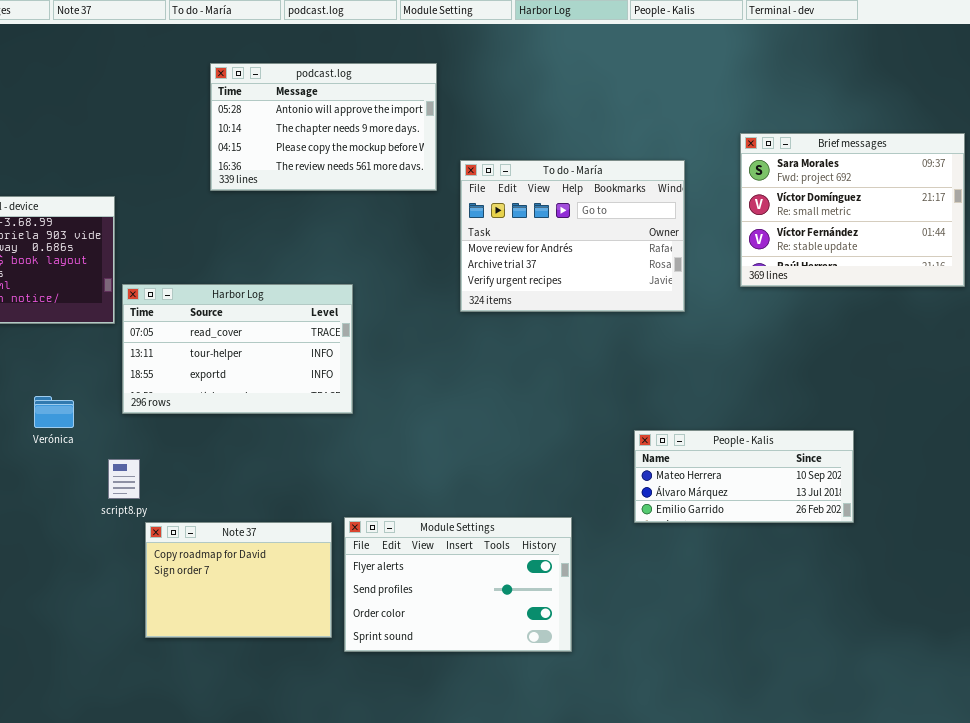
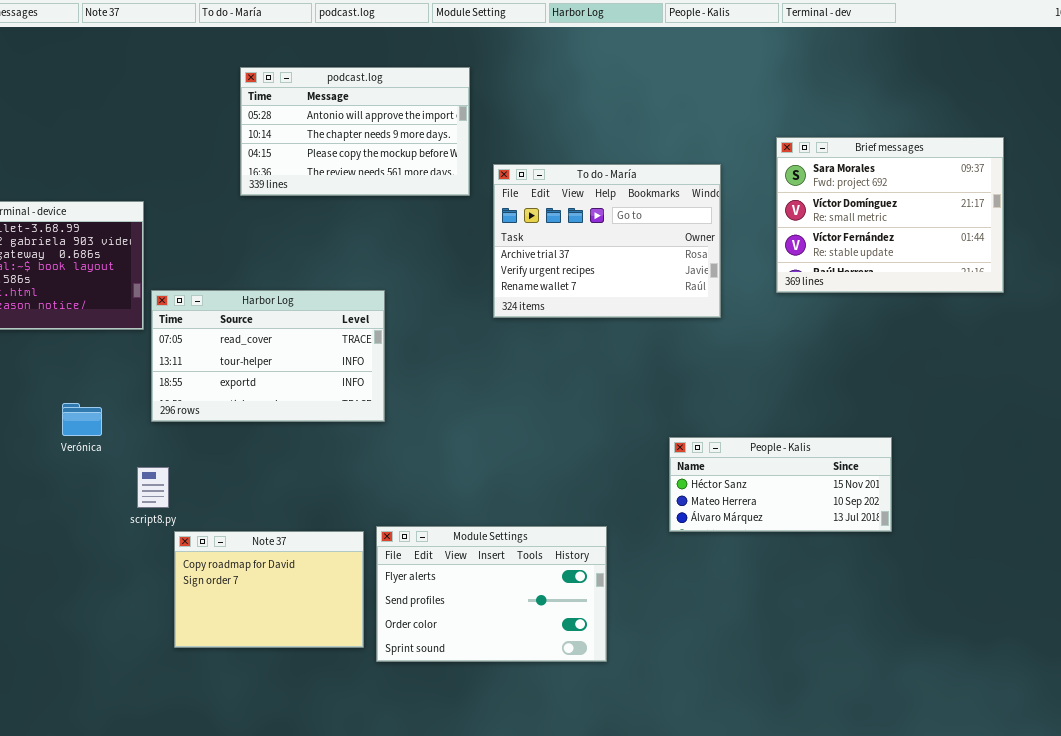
To do - María: [460,160,685,312] -> [493,164,721,318], scrolled down 1 row
People - Kalis: [634,430,854,523] -> [669,437,892,532], scrolled up 1 row

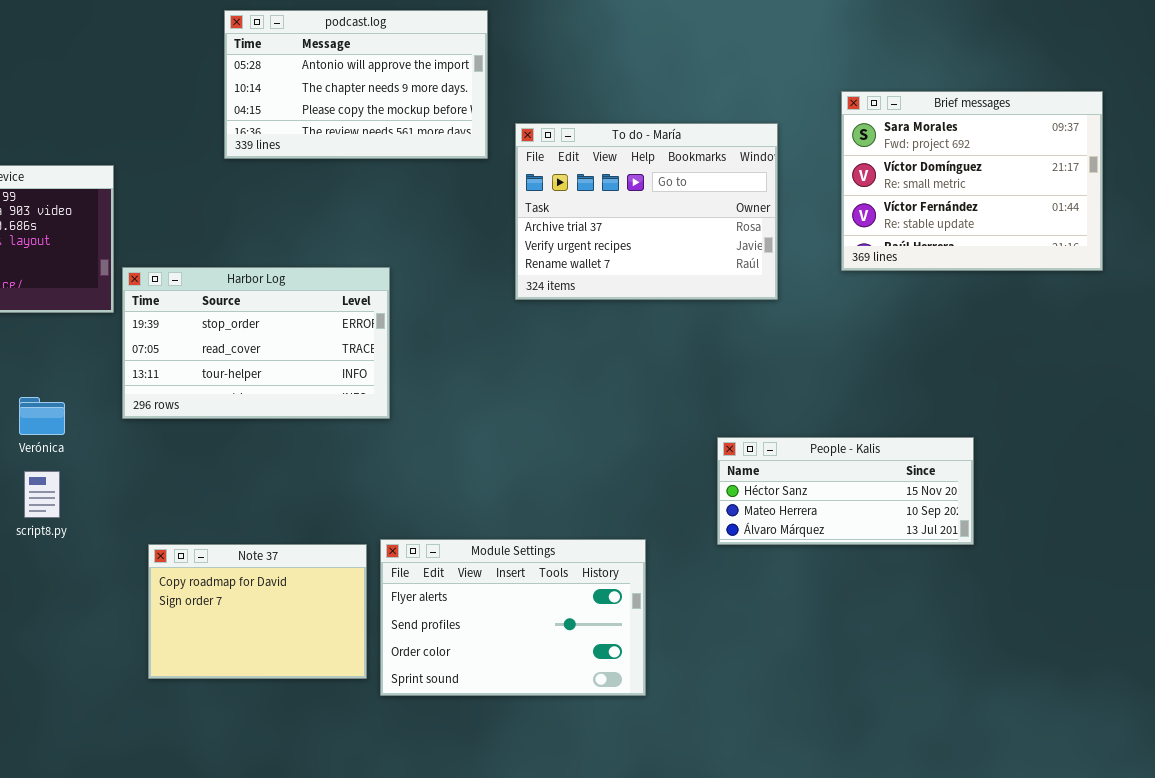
Harbor Log: [151,290,385,422] -> [122,267,390,419], scrolled up 1 row
script8.py: [137,467,169,508] -> [24,471,60,518], moved

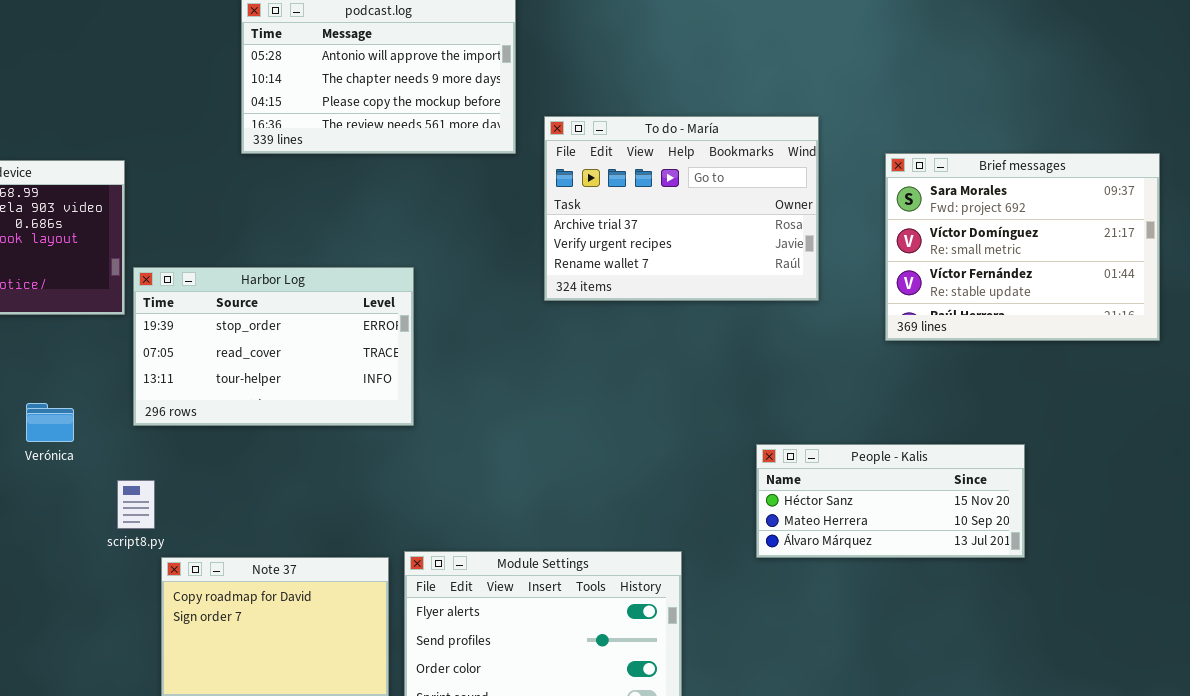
Brief messages: [841,91,1103,271] -> [885,153,1160,341], moved
script8.py: [24,471,60,518] -> [117,480,155,529], moved

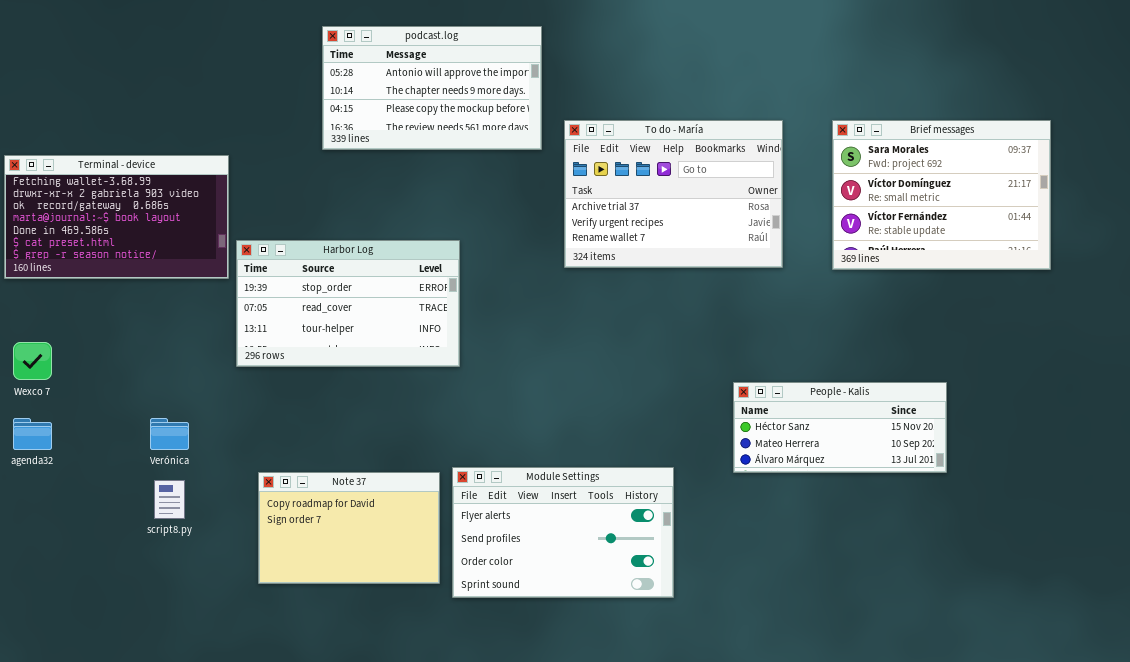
Brief messages: [885,153,1160,341] -> [832,120,1051,270], moved
Verónica: [26,403,74,442] -> [150,418,189,450], moved
script8.py: [117,480,155,529] -> [154,480,185,519], moved

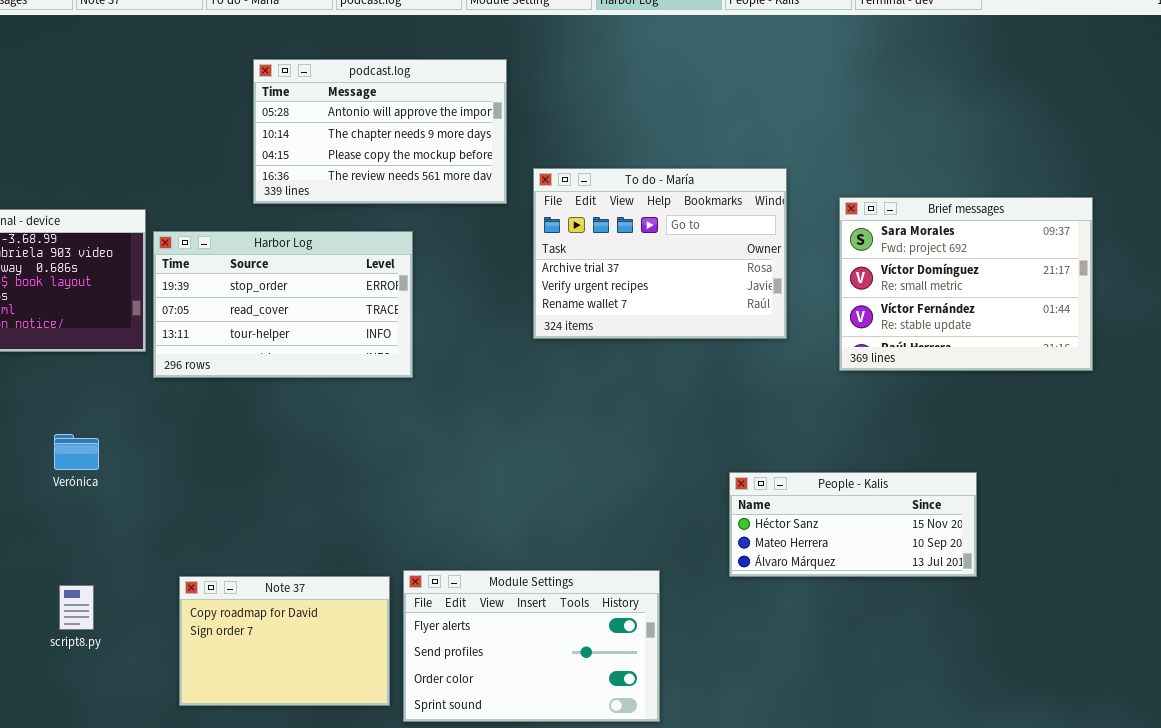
Brief messages: [832,120,1051,270] -> [839,197,1093,371], moved
Harbor Log: [236,240,460,367] -> [153,231,413,378], moved
Verónica: [150,418,189,450] -> [54,434,99,470], moved

